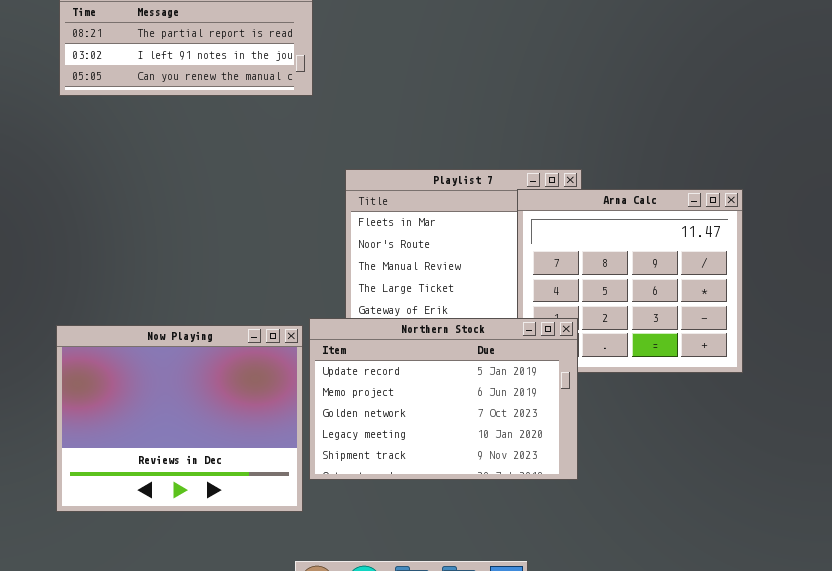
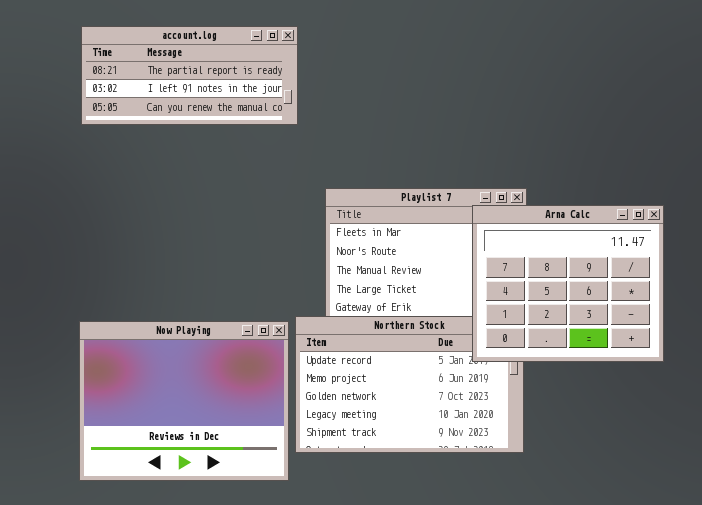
Arna Calc: [517,189,743,373] -> [472,205,664,362], raised

